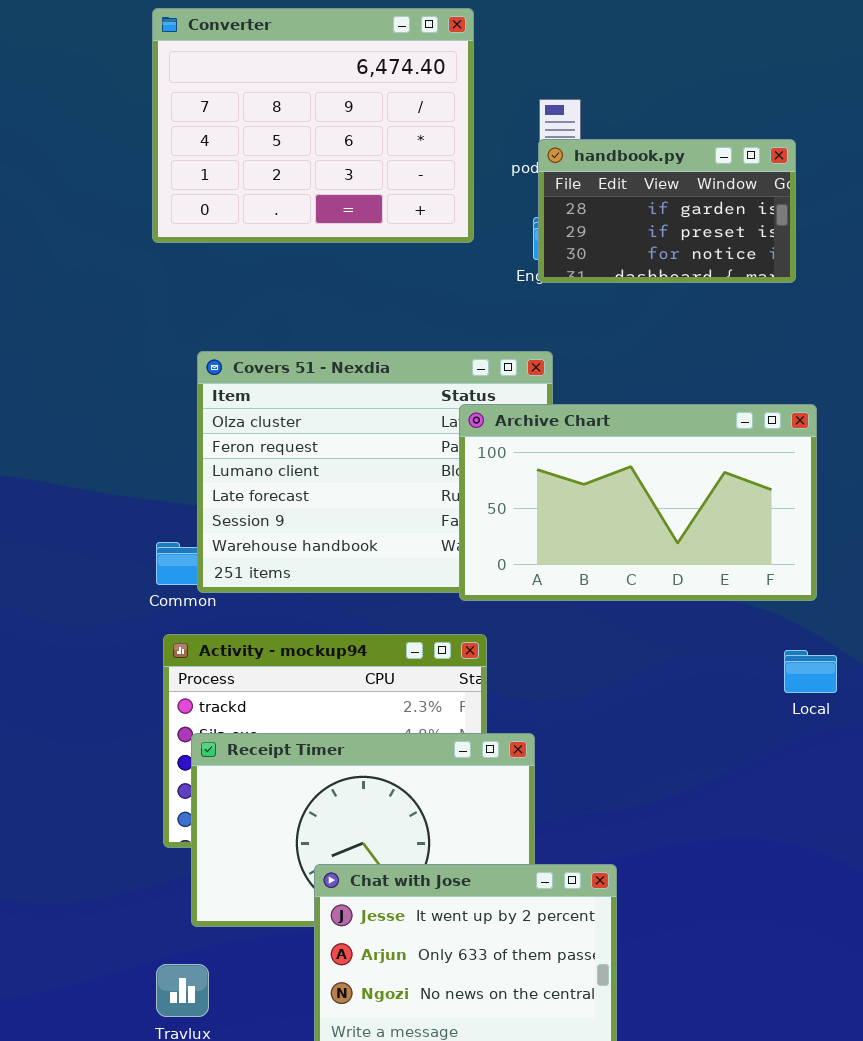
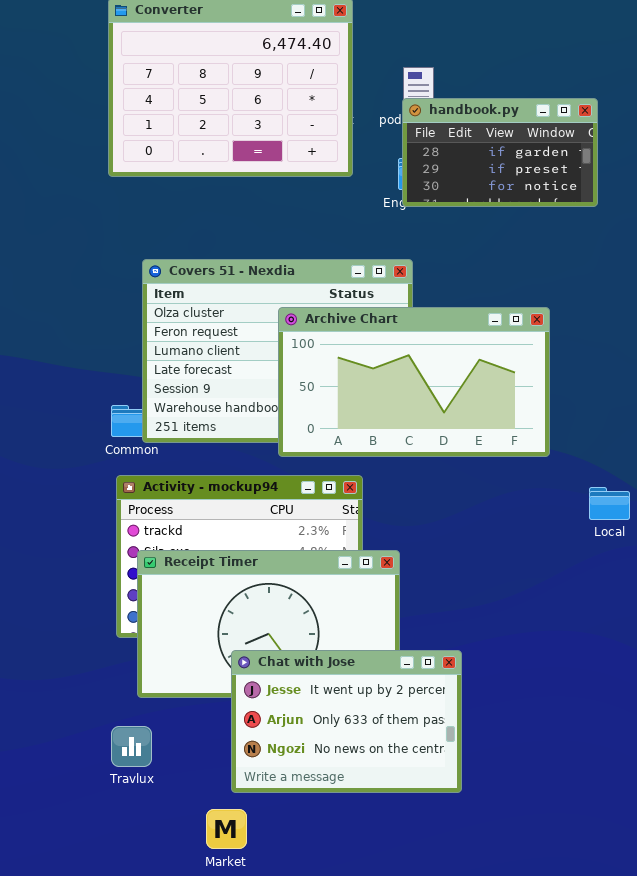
Archive Chart: [459,404,817,601] -> [278,307,550,457], moved

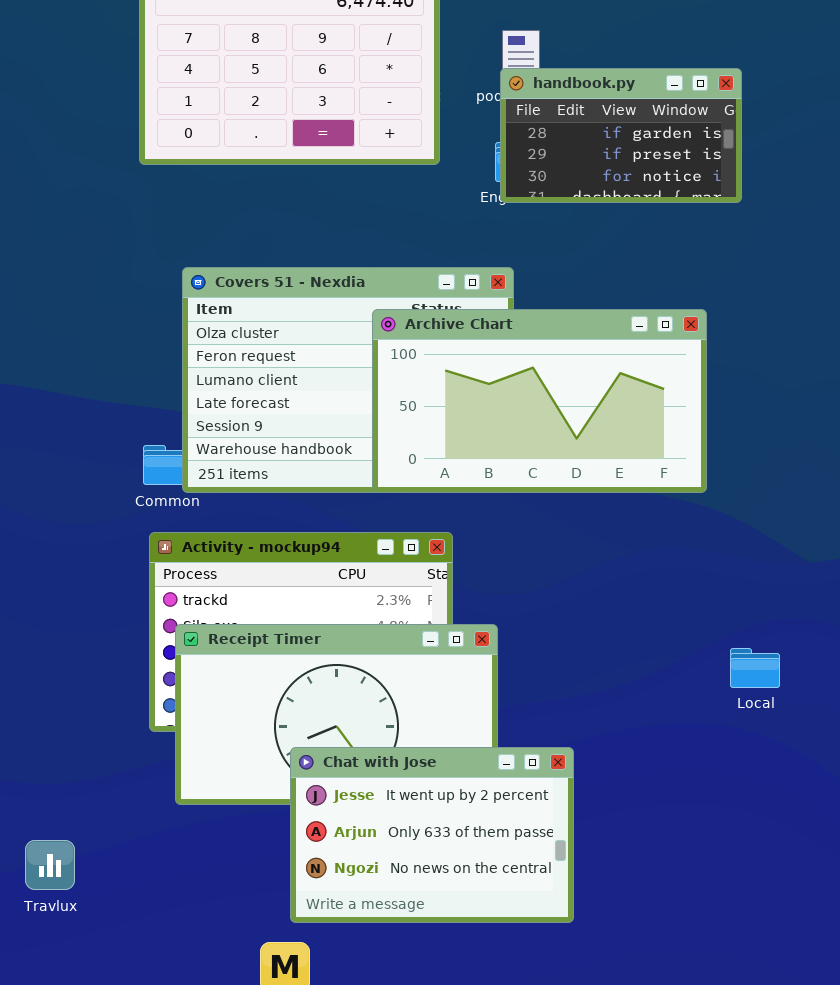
Archive Chart: [278,307,550,457] -> [372,309,707,493], moved
Local: [589,487,630,520] -> [730,648,780,688], moved
Travlux: [111,726,152,767] -> [25,840,75,890], moved

